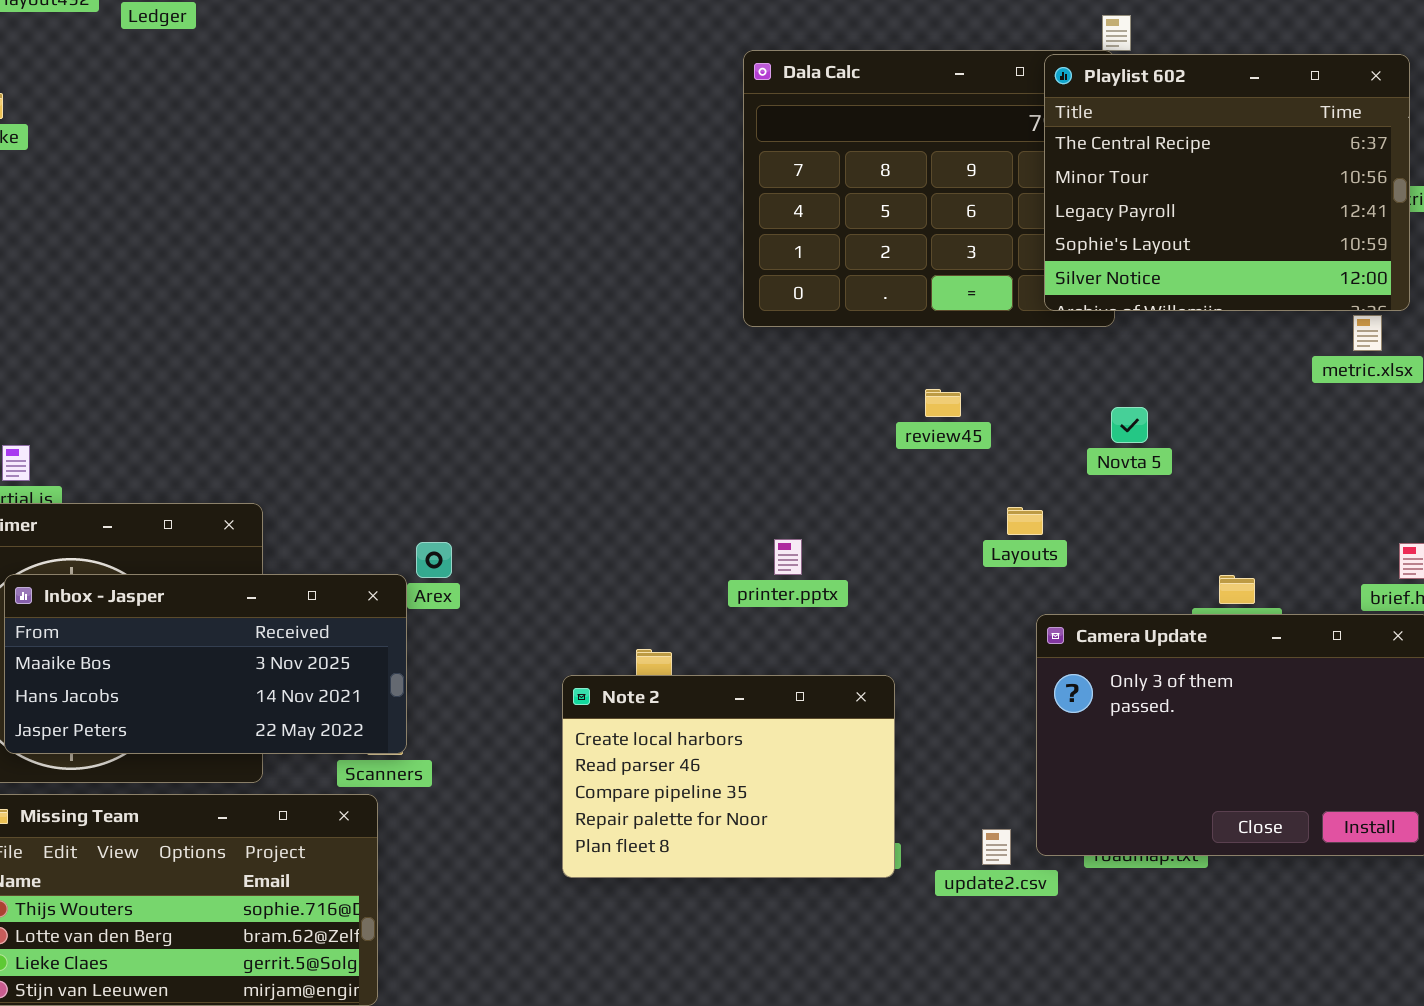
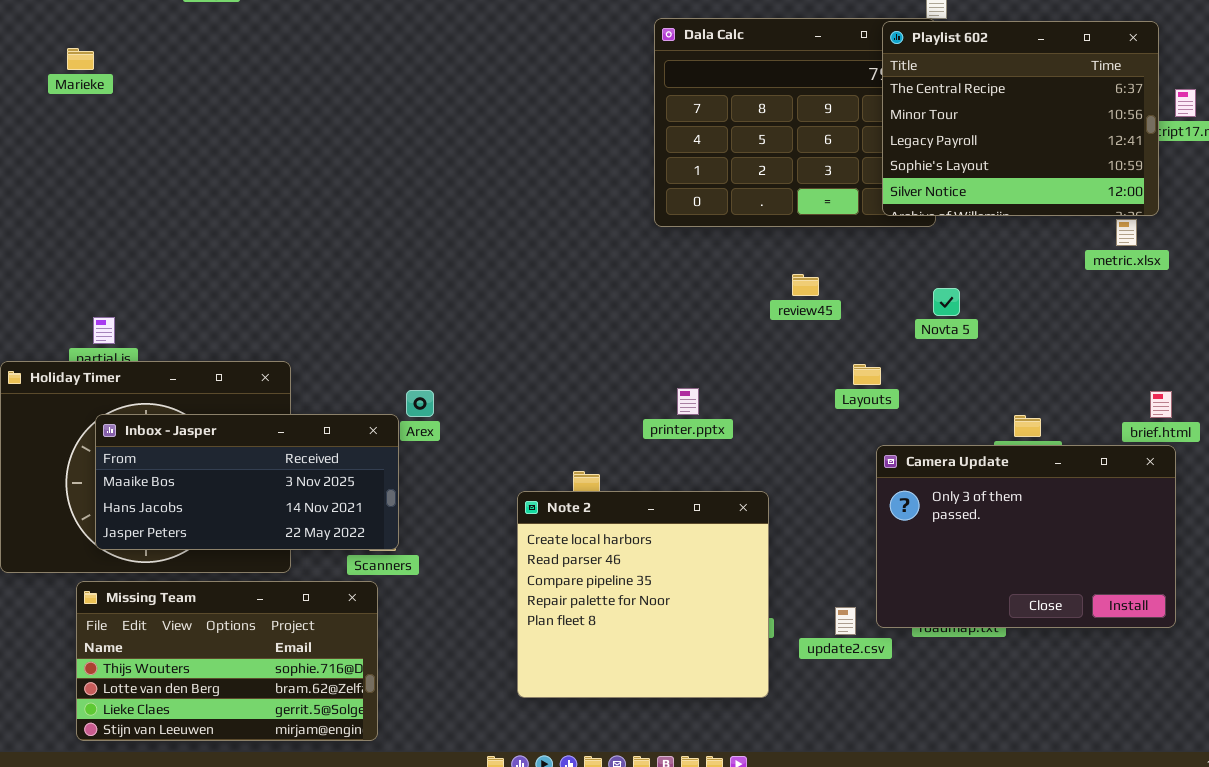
Note 2: [562,675,895,878] -> [517,491,769,698], resized

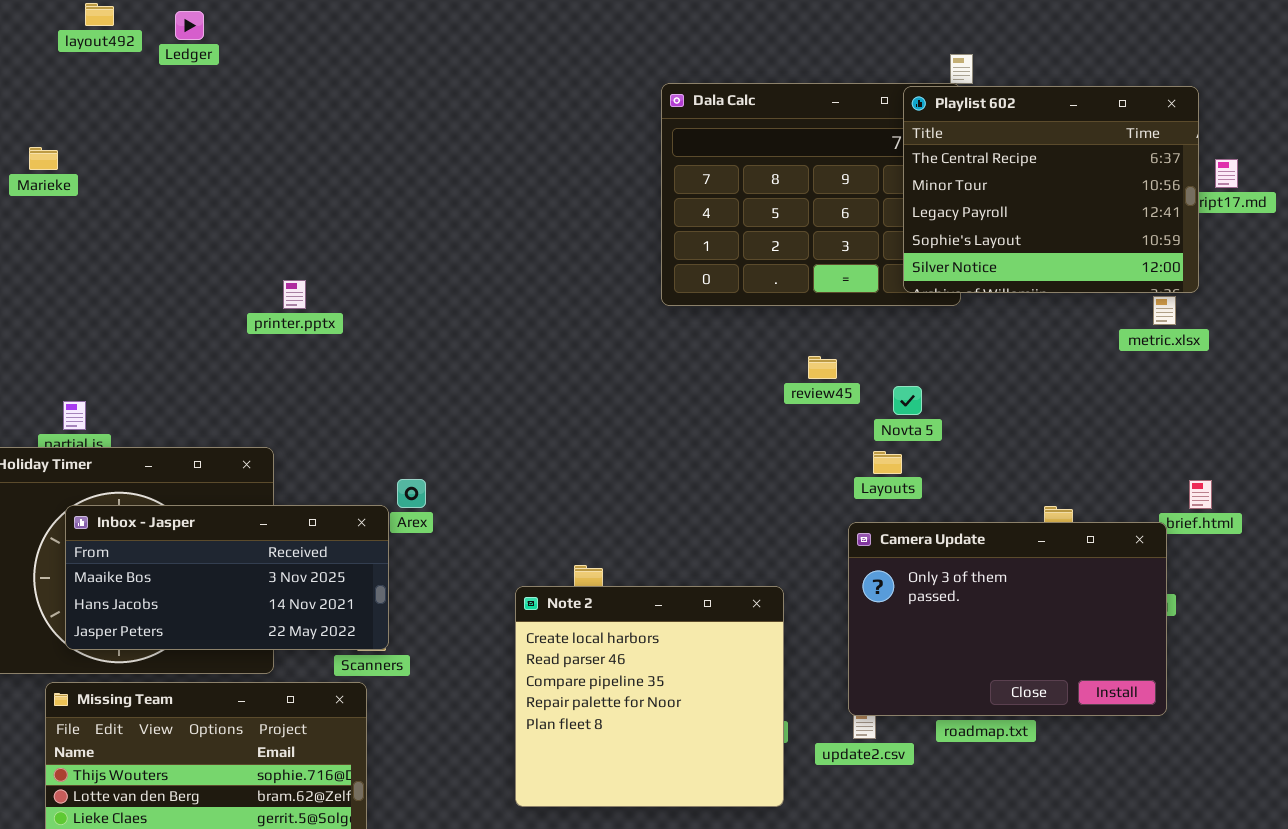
Marieke: [67,48,94,70] -> [29,147,58,170], moved
Novta 5: [933,288,960,316] -> [893,386,922,415], moved
printer.pptx: [677,388,699,415] -> [283,280,306,309], moved
Camera Update: [876,445,1176,628] -> [848,522,1167,716], moved

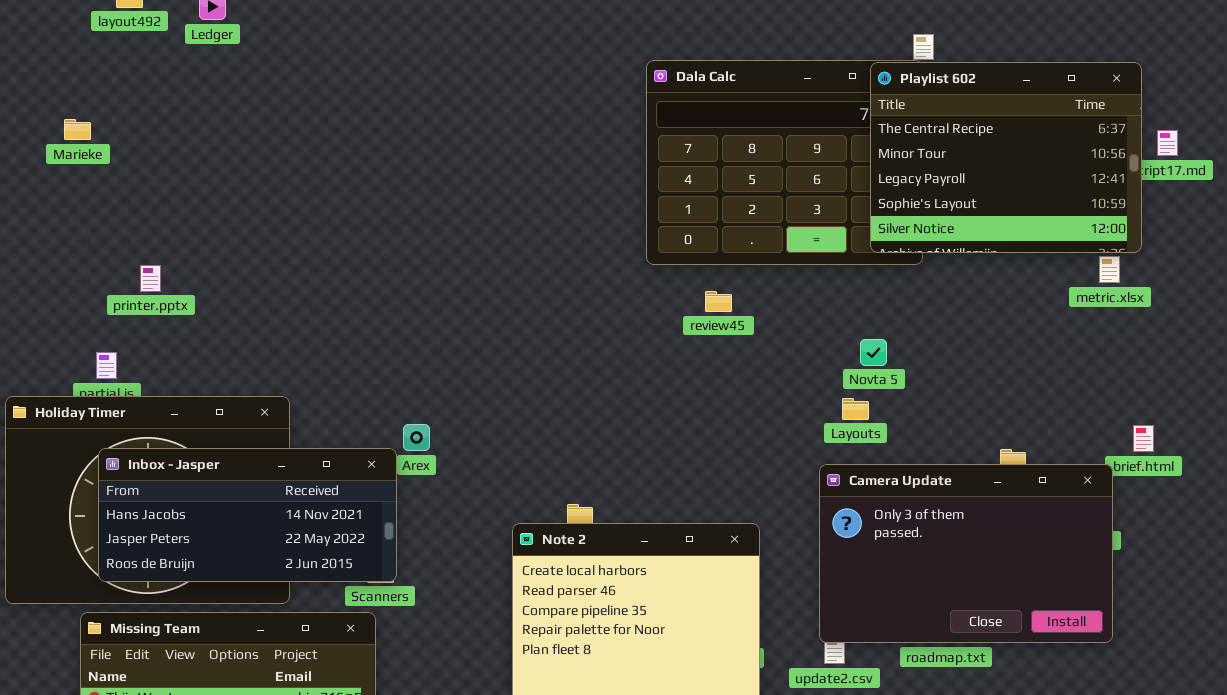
printer.pptx: [283,280,306,309] -> [140,265,161,292], moved
review45: [808,356,837,379] -> [705,291,732,312], moved
Inbox - Jasper: [65,505,389,650] -> [98,448,397,582], scrolled down 1 row

